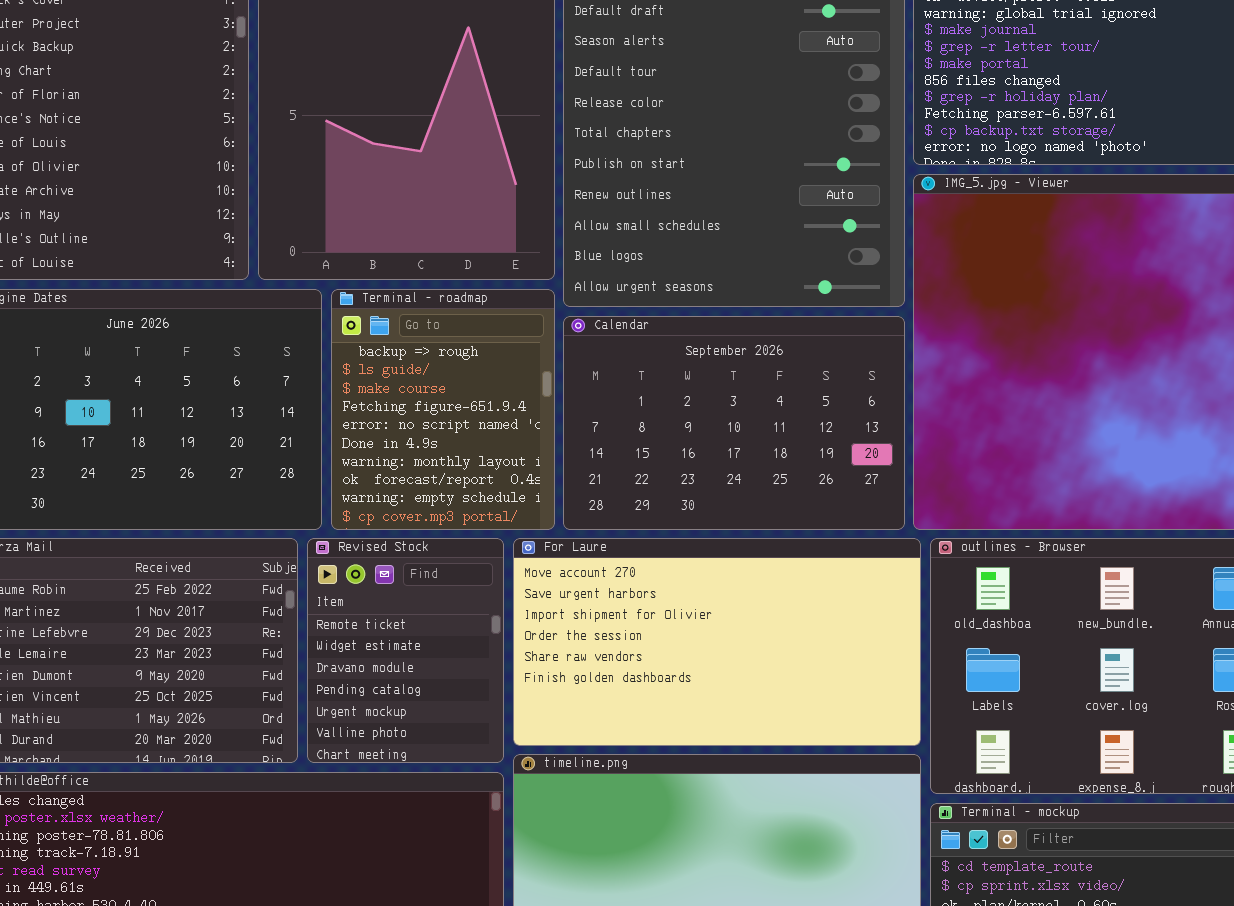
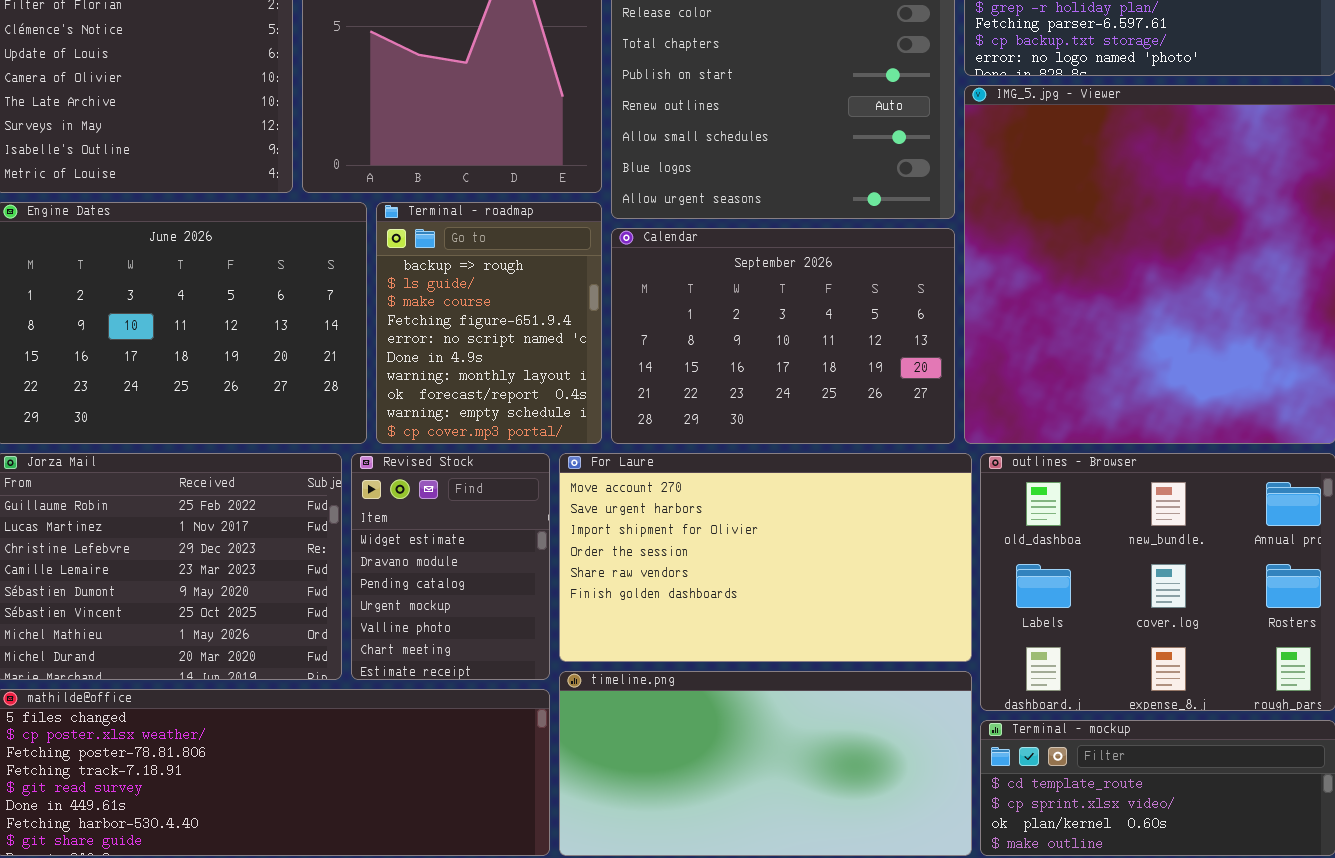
Revised Stock: [307,538,504,763] -> [351,453,550,680], scrolled down 1 row

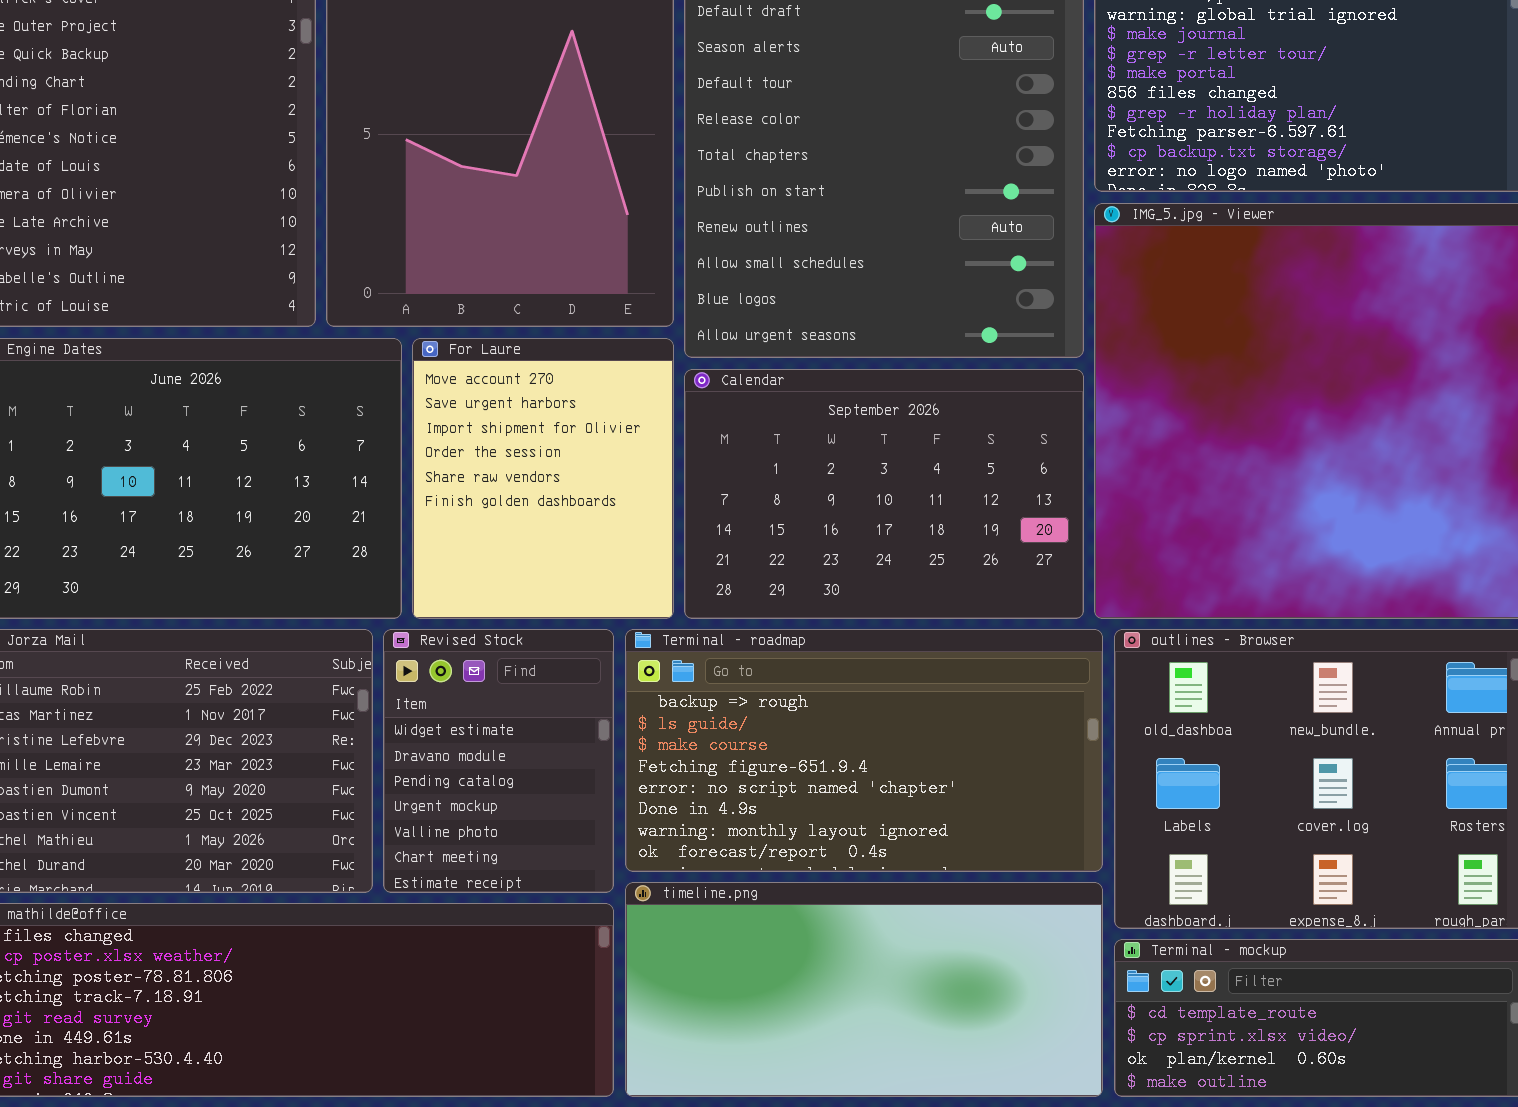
Terminal - roadmap: [376,202,602,444] -> [625,629,1103,872], moved, resized
For Laure: [559,453,972,662] -> [412,338,674,619], moved, resized

